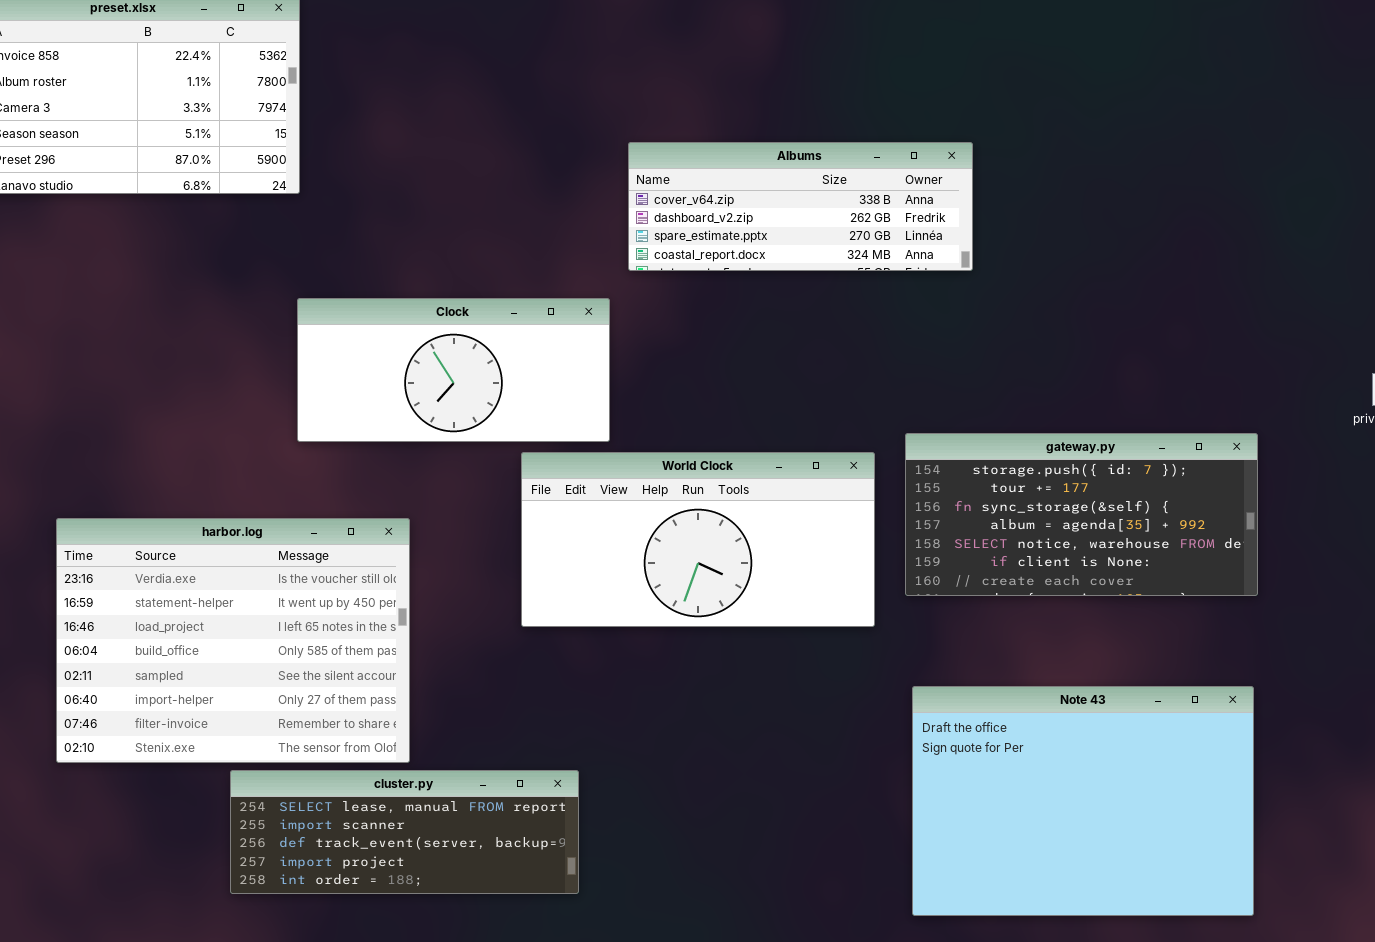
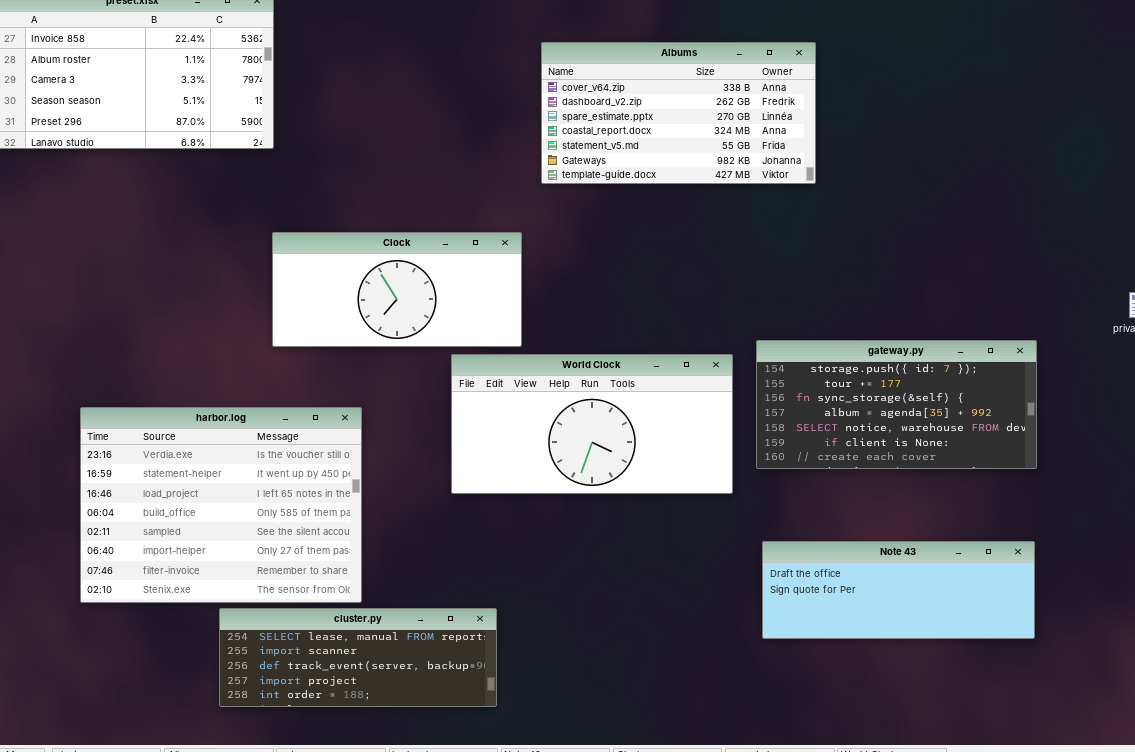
Albums: [628,142,973,271] -> [541,42,816,184], moved, resized
Note 43: [912,686,1254,916] -> [762,541,1035,639], resized

